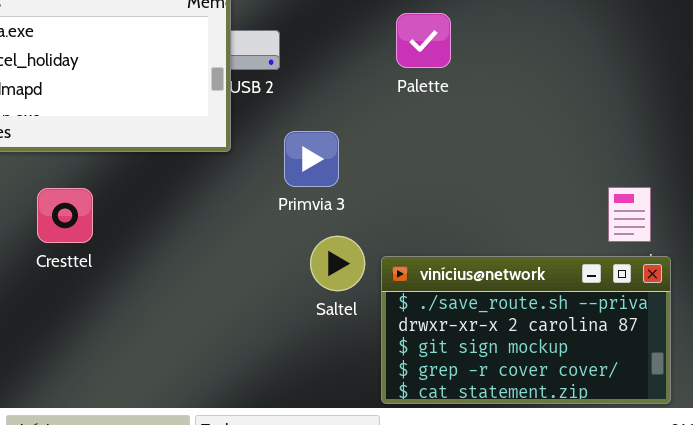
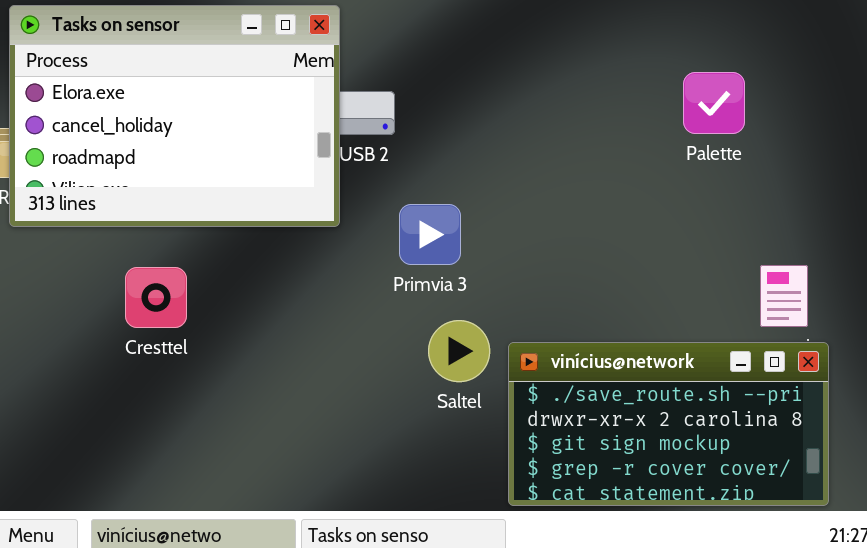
Palette: [396,13,451,68] -> [683,72,745,134], moved

